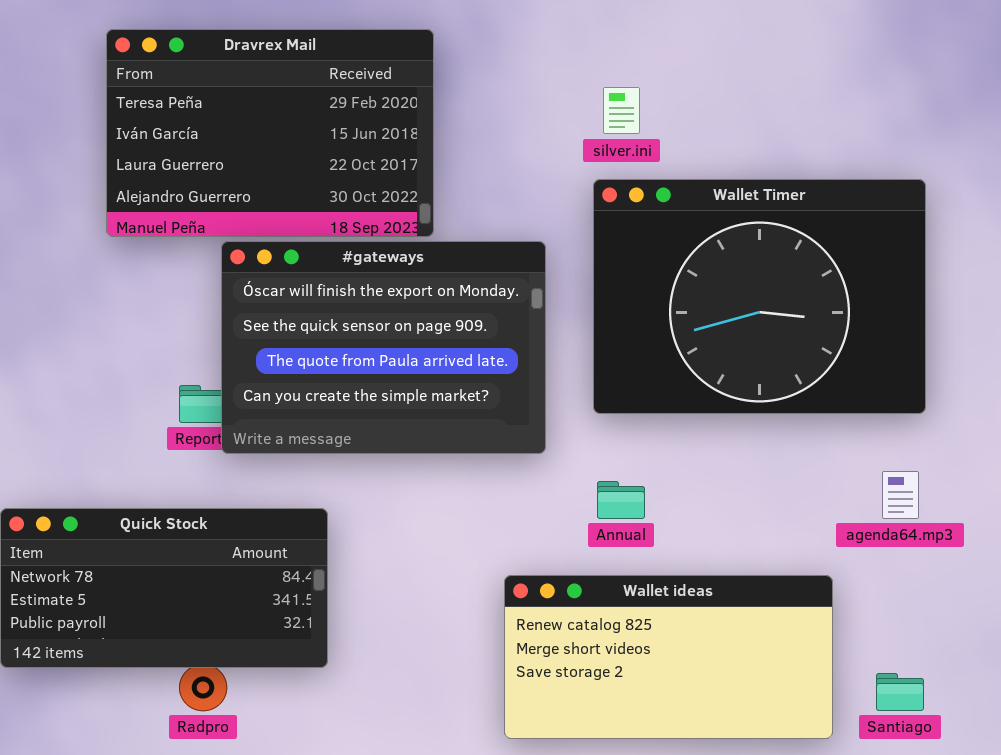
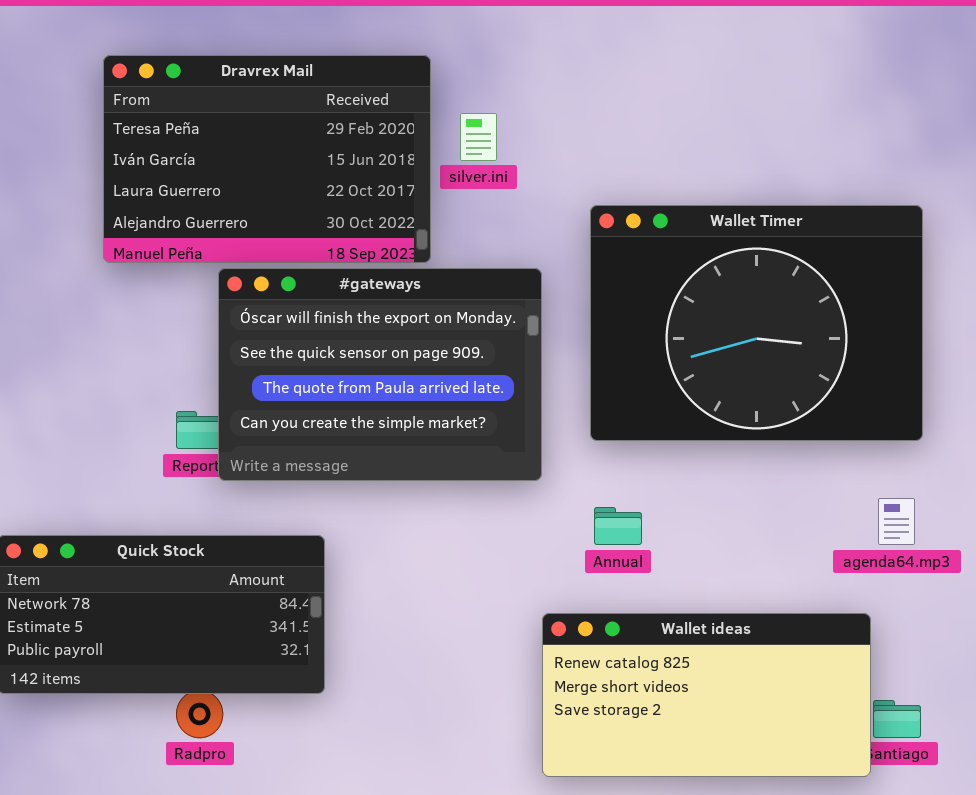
silver.ini: [603,87,640,134] -> [460,113,497,161], moved
Wallet ideas: [504,575,833,739] -> [542,613,871,777], moved

